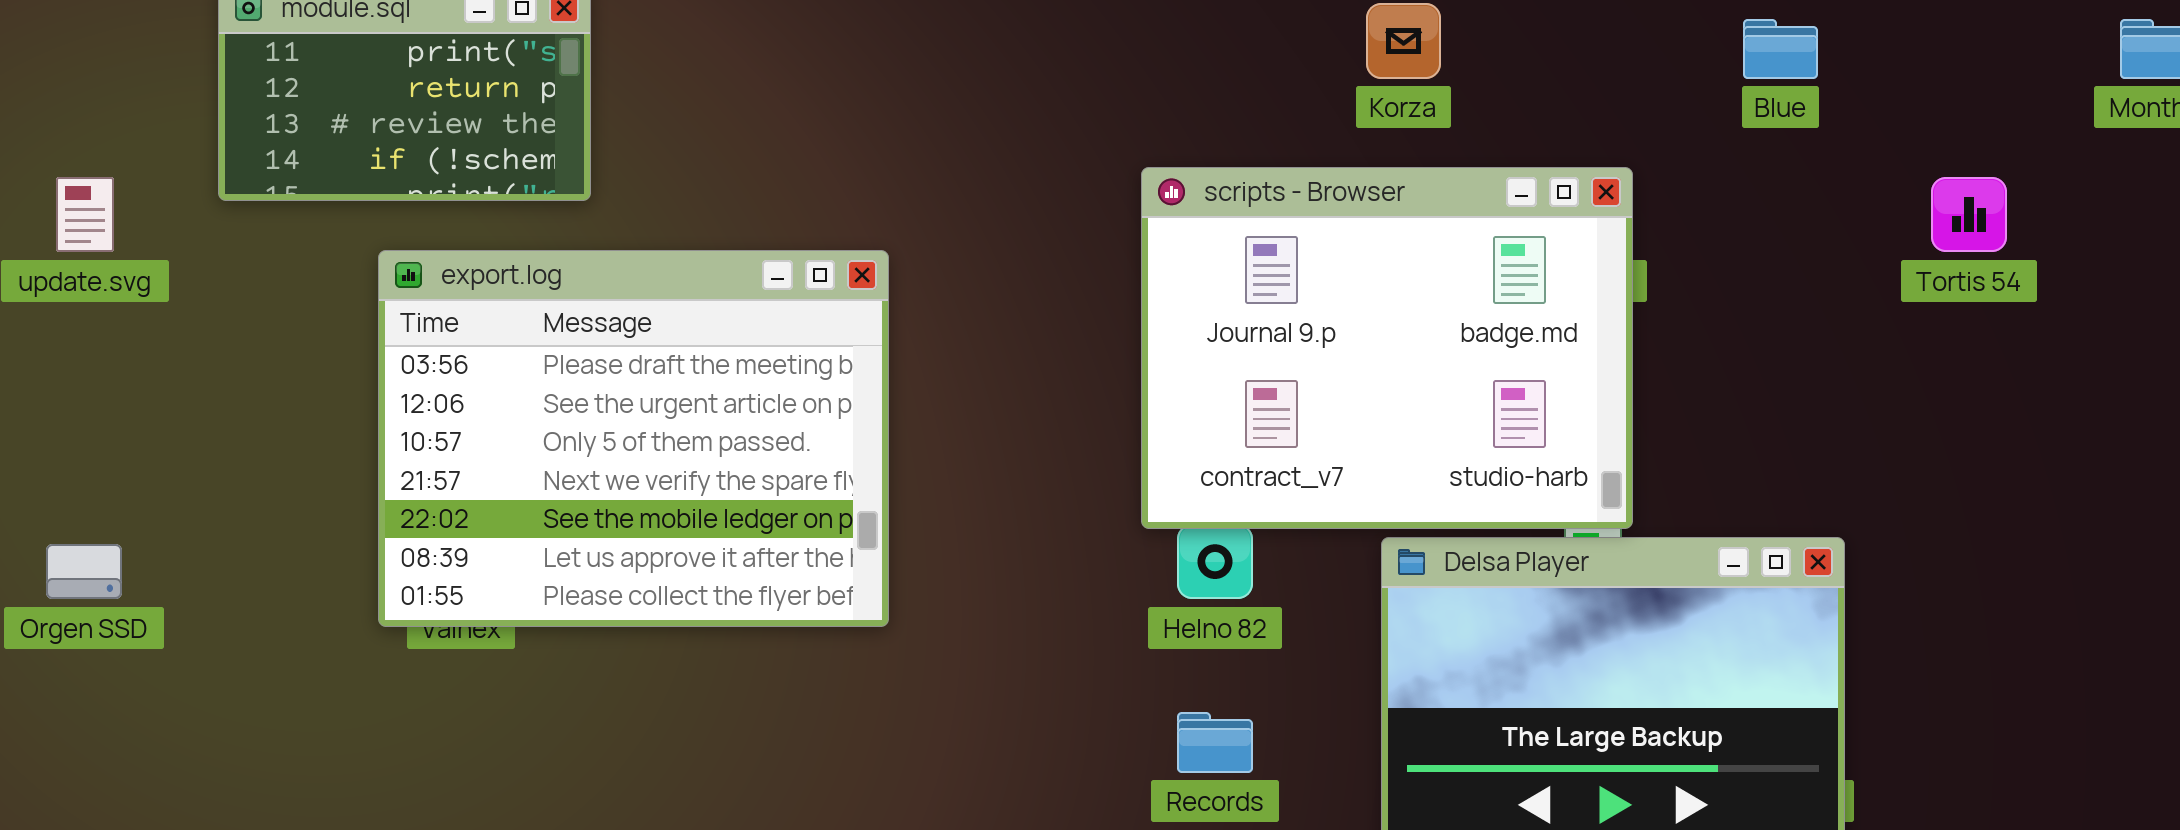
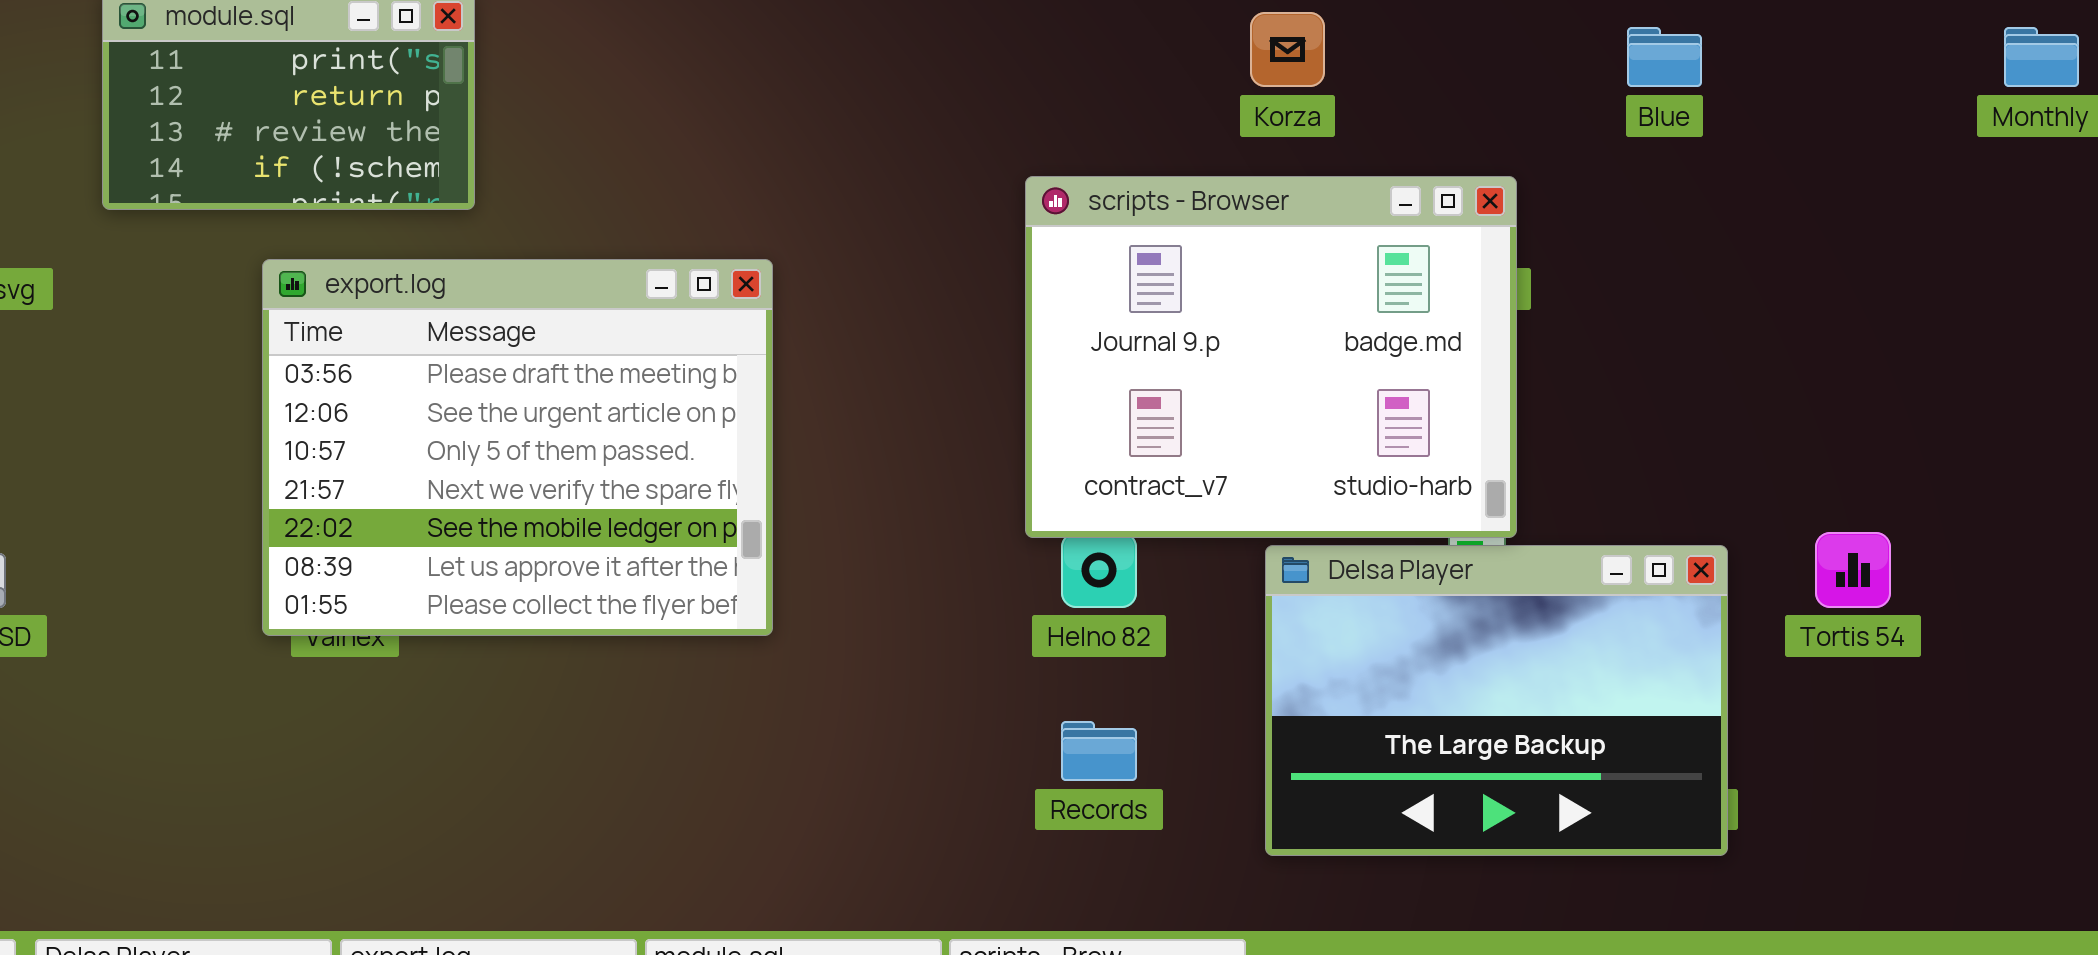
Tortis 54: [1931,177,2007,252] -> [1815,532,1891,608], moved

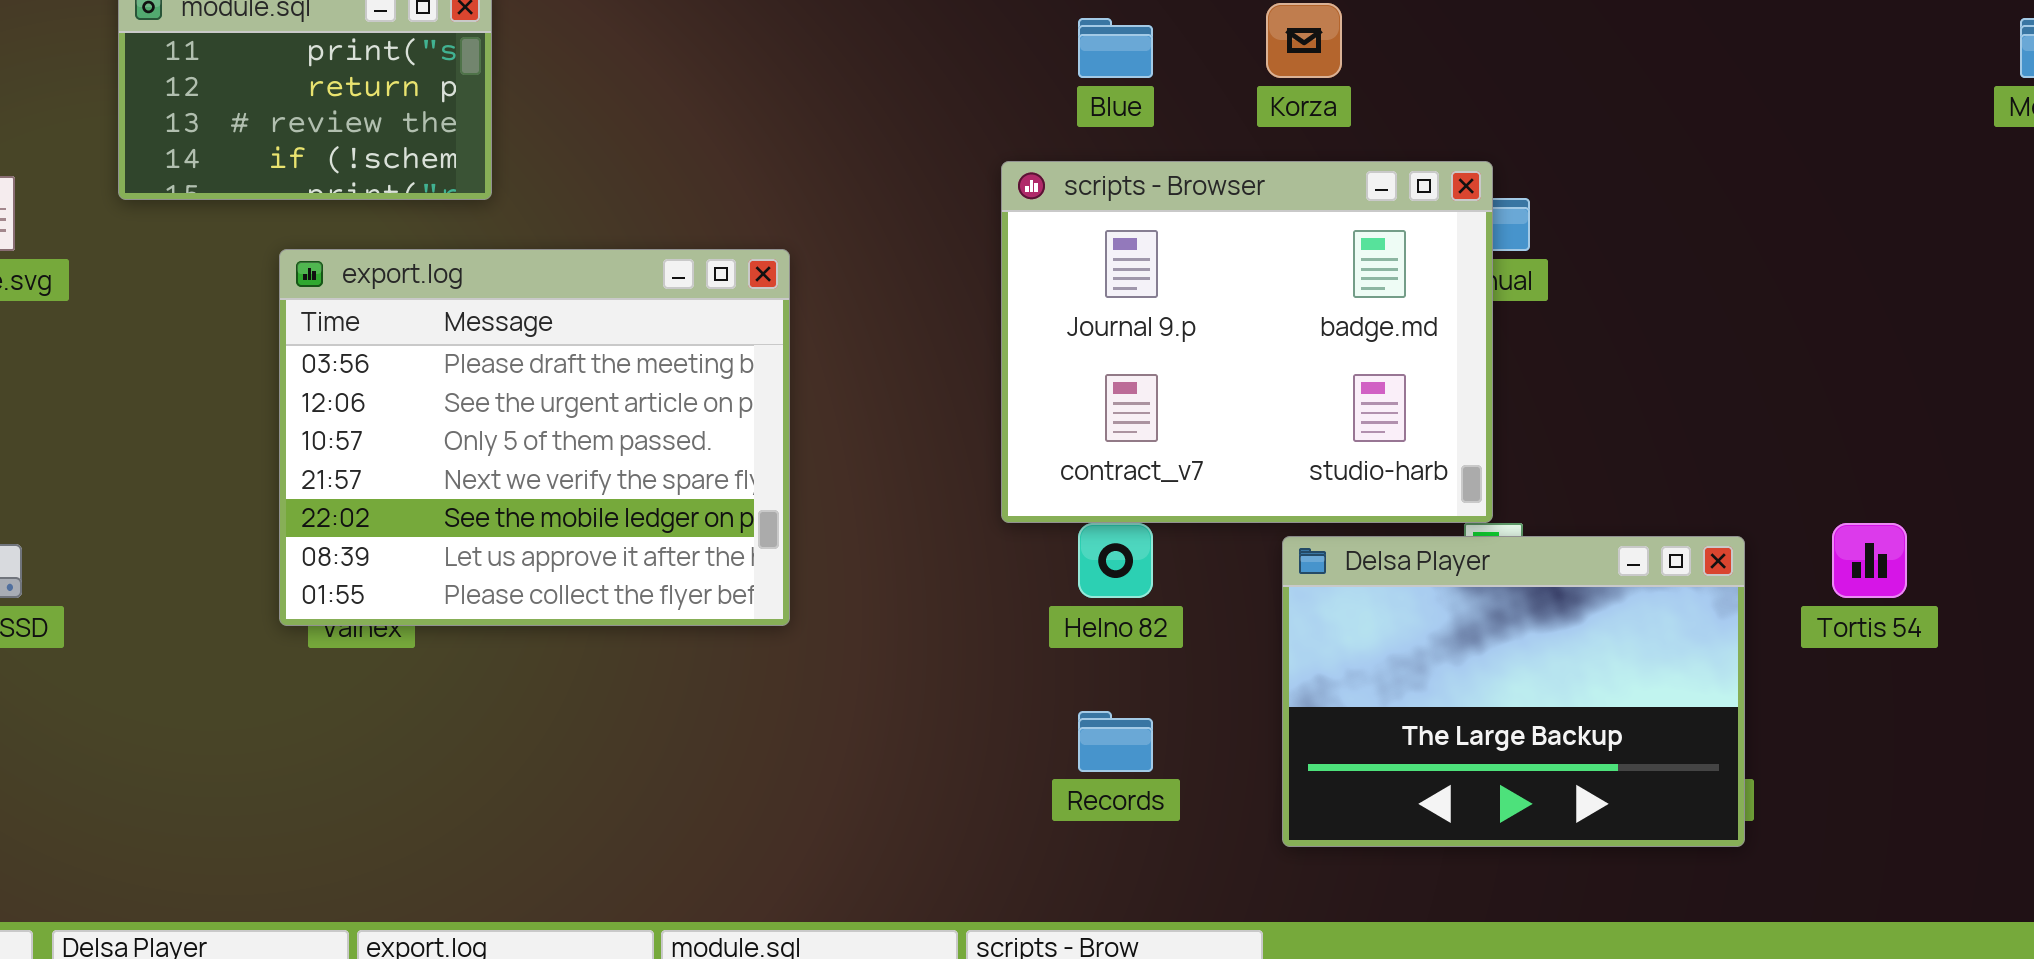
Blue: [1627,27,1702,87] -> [1078,18,1153,78], moved
scripts - Browser: [1025,176,1517,538] -> [1001,161,1493,523], moved

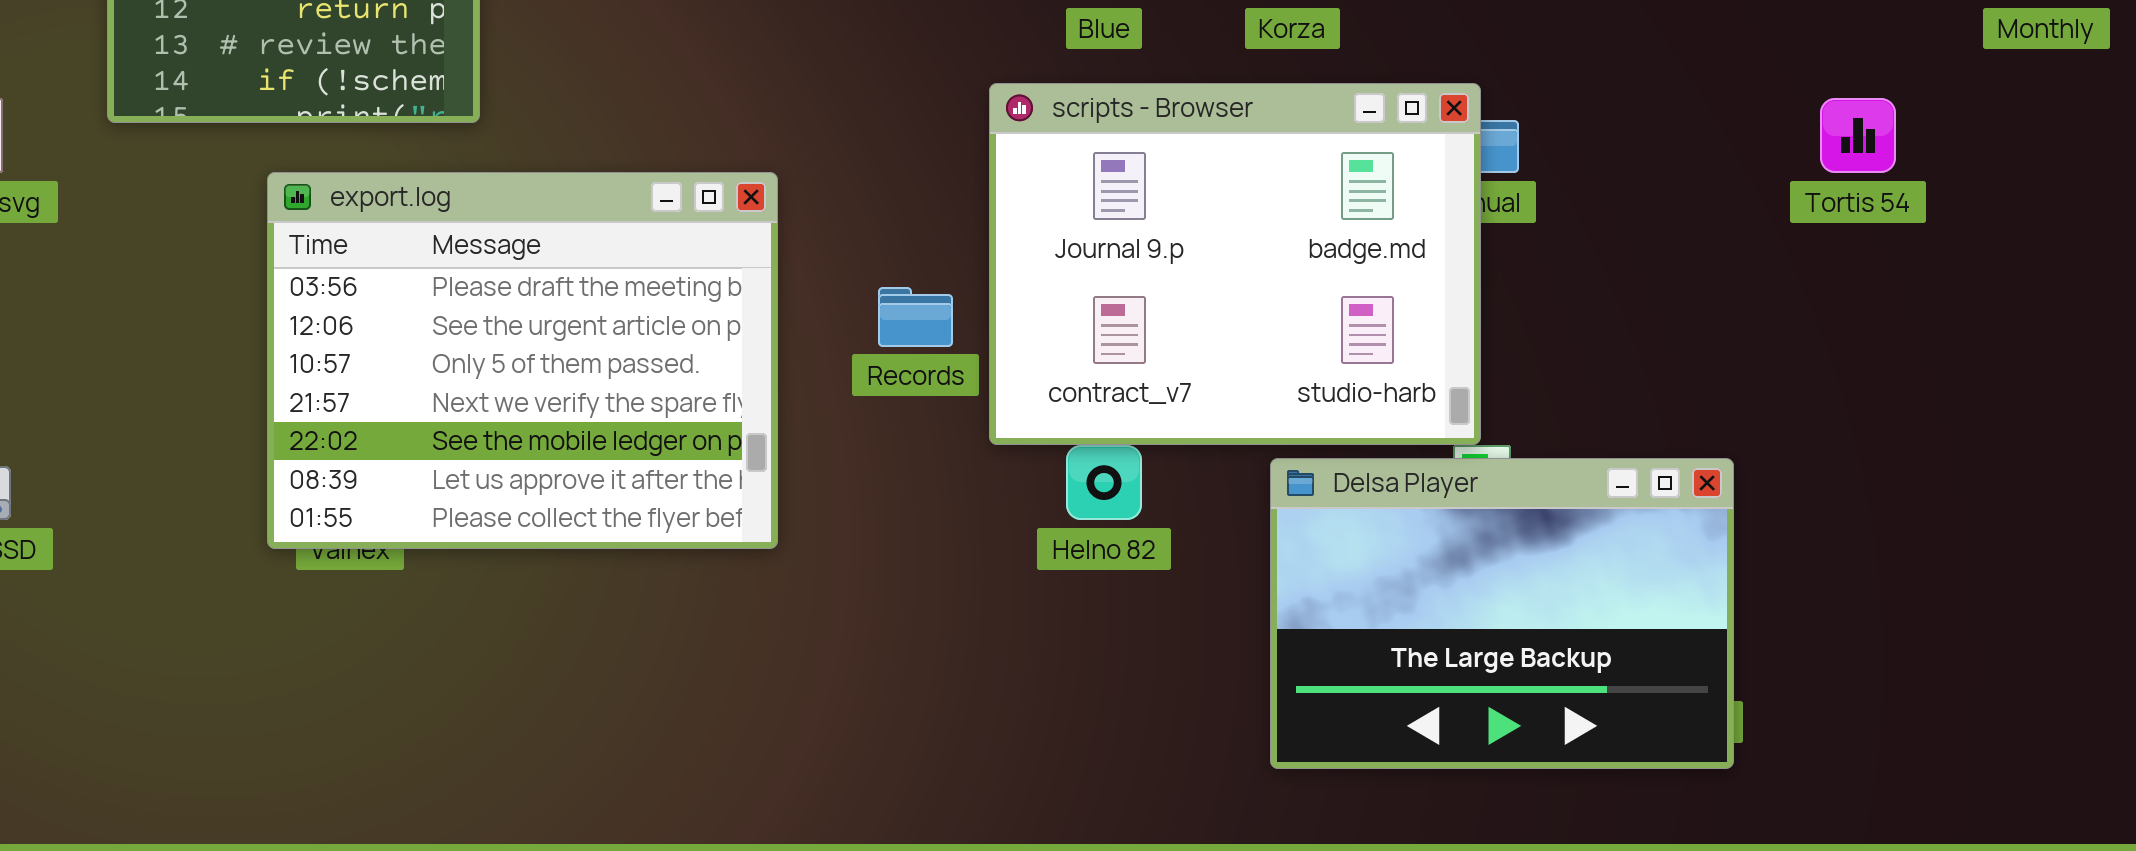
Tortis 54: [1832,523,1907,598] -> [1820,98,1896,173], moved
Records: [1078,711,1153,772] -> [878,287,953,347], moved

